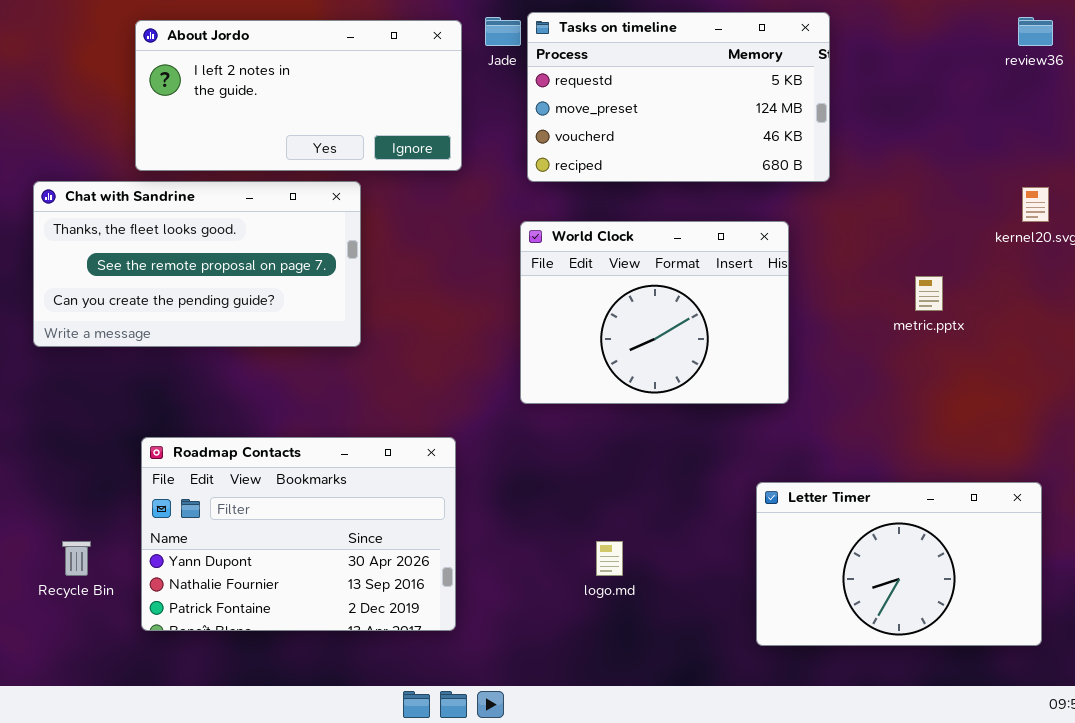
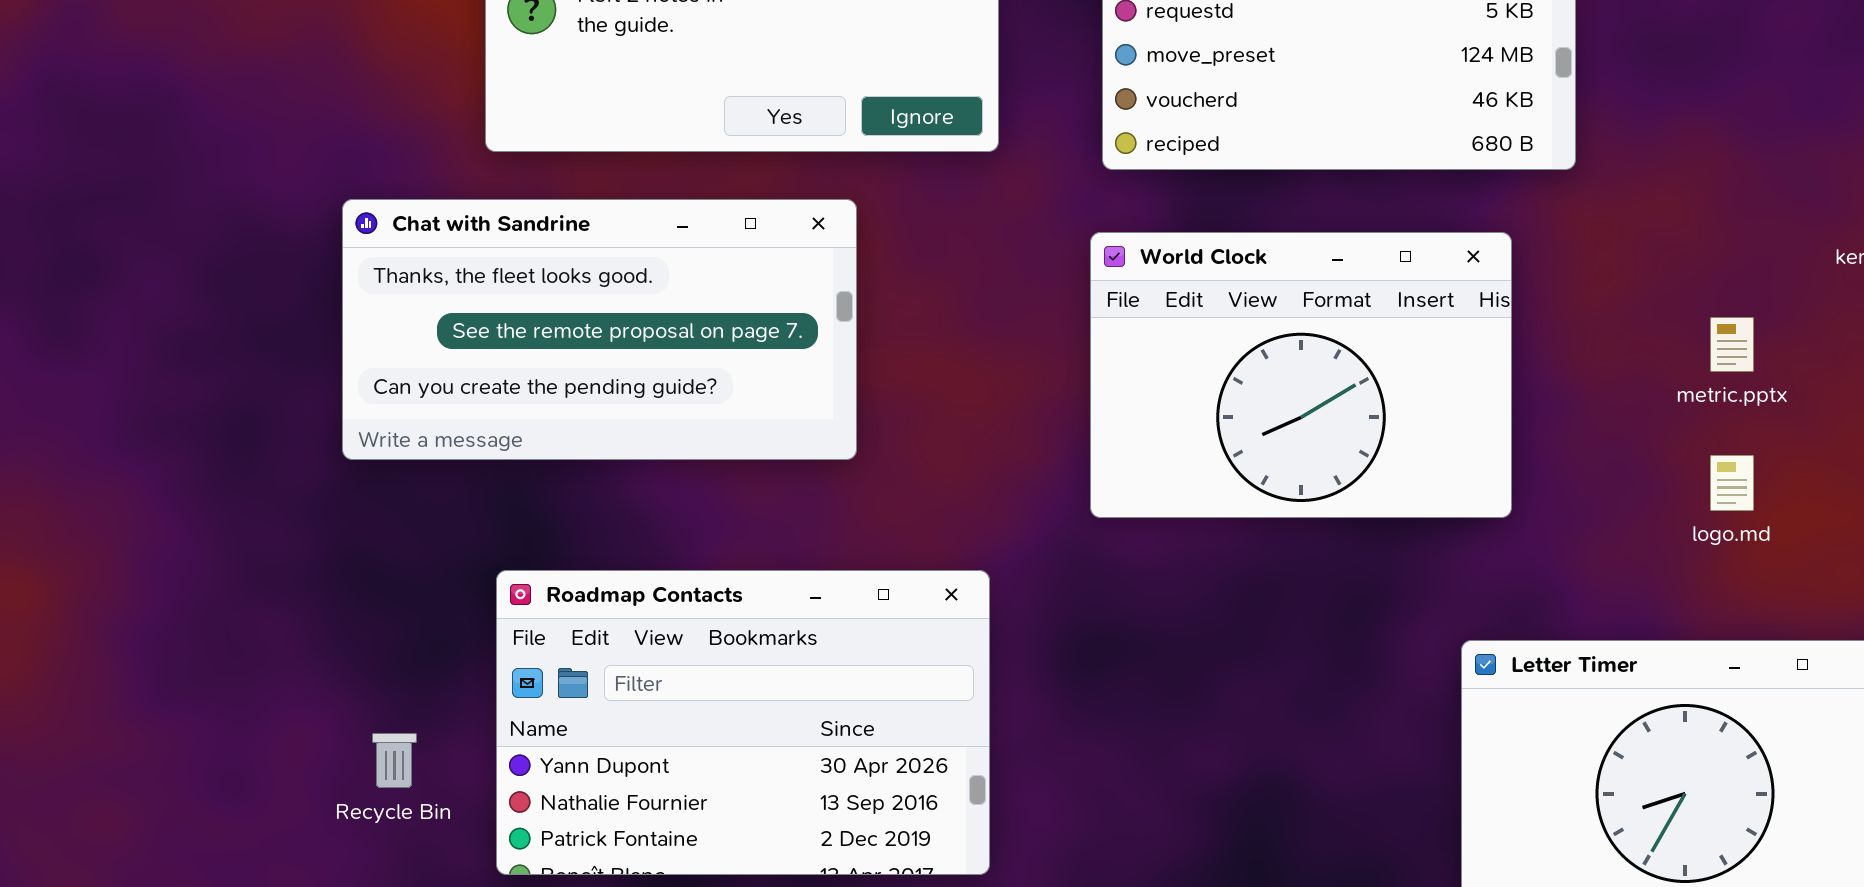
Chat with Sandrine: [33,181,361,347] -> [342,199,857,460], moved
logo.md: [596,541,623,576] -> [1710,455,1754,511], moved

